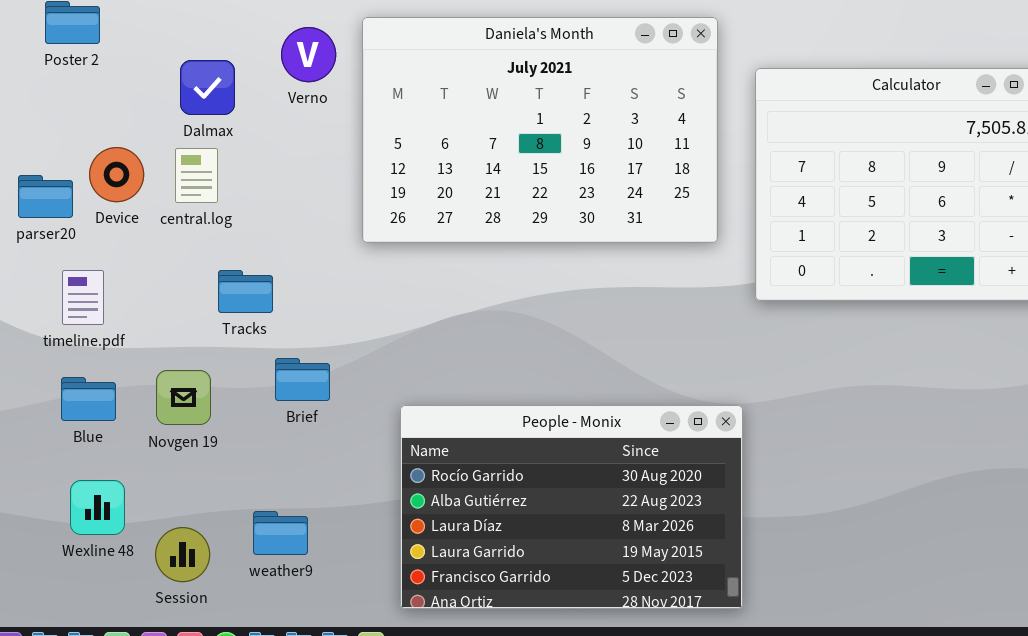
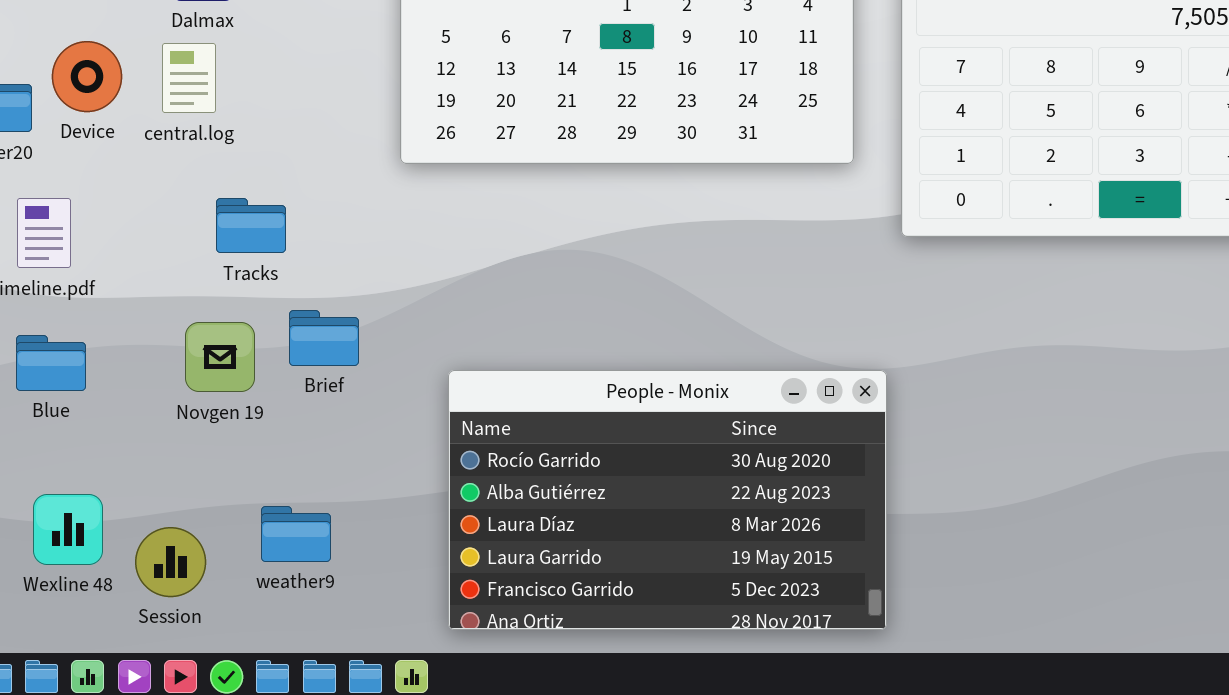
Novgen 19: [156,370,211,425] -> [185,322,255,392], moved
Wexline 48: [70,480,125,535] -> [33,494,103,565], moved

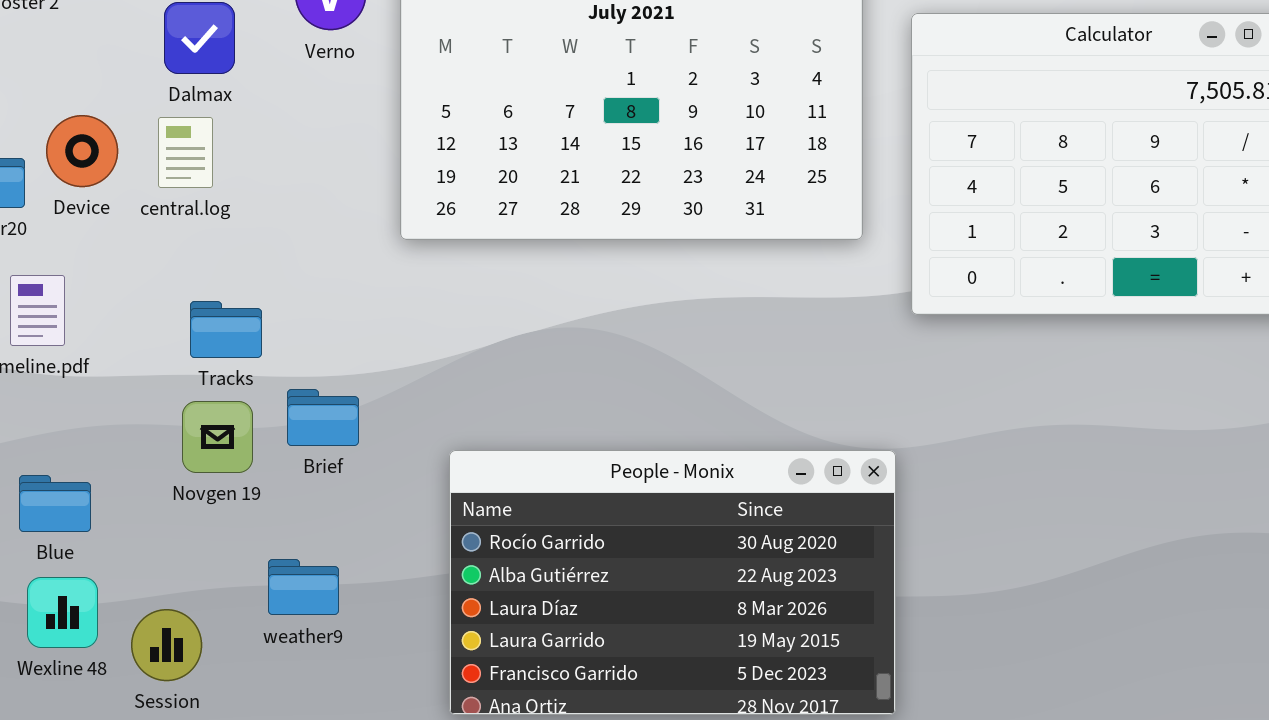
Tracks: [216,198,286,253] -> [190,301,262,358], moved
Blue: [16,335,86,391] -> [19,475,91,532], moved
weather9: [261,506,331,562] -> [268,559,339,615], moved

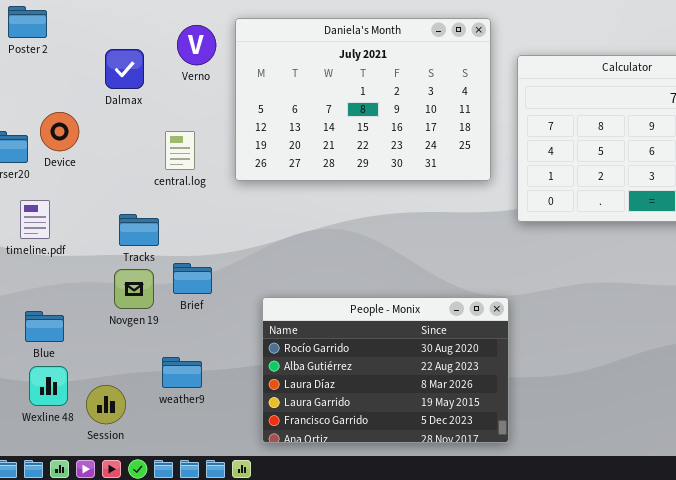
central.log: [158,117,213,188] -> [165,131,195,170], moved

